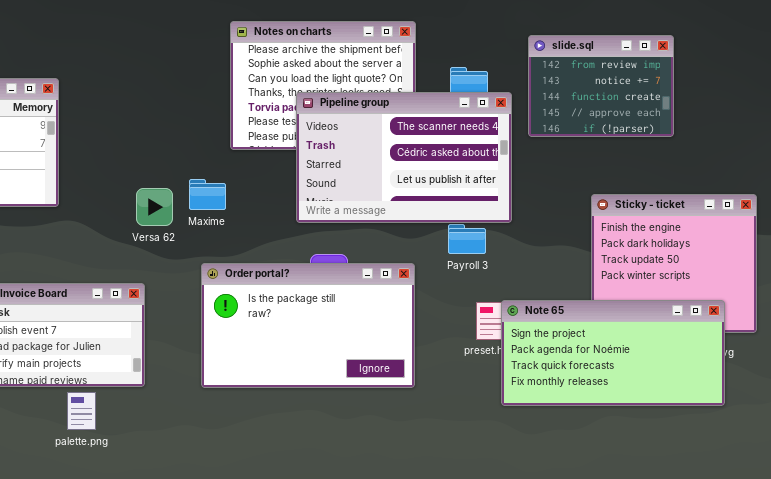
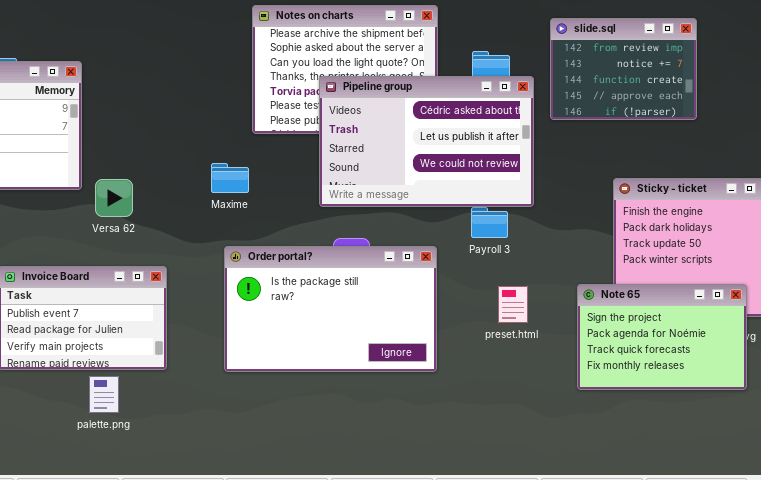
Pipeline group: [296,92,512,223] -> [319,76,534,207], scrolled down 1 row
Versa 62: [136,188,173,226] -> [95,179,133,217], moved
Note 65: [501,300,725,406] -> [577,284,747,390], resized

